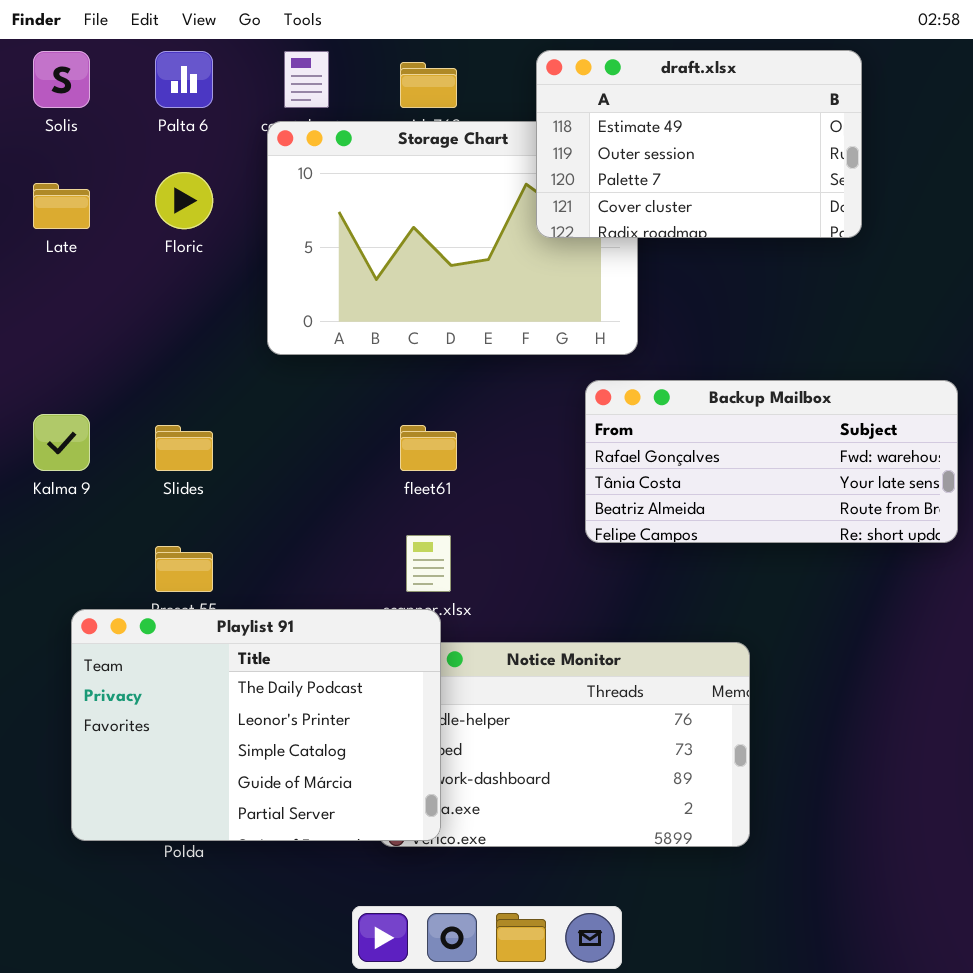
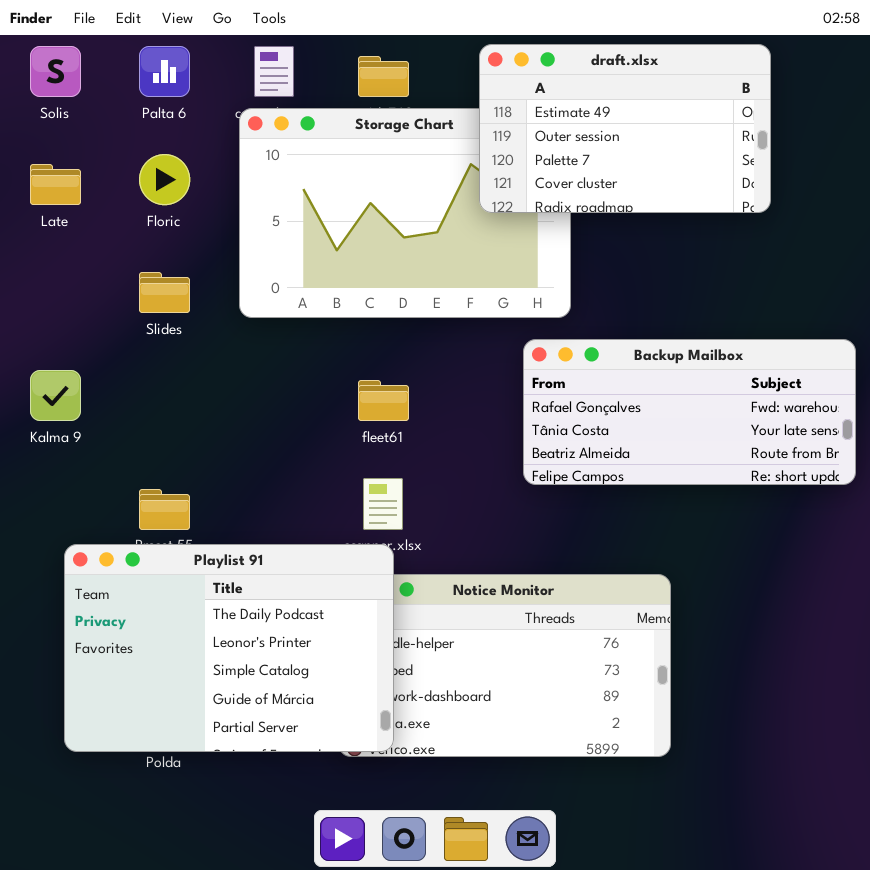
Slides: [155,425,213,471] -> [139,272,190,313], moved

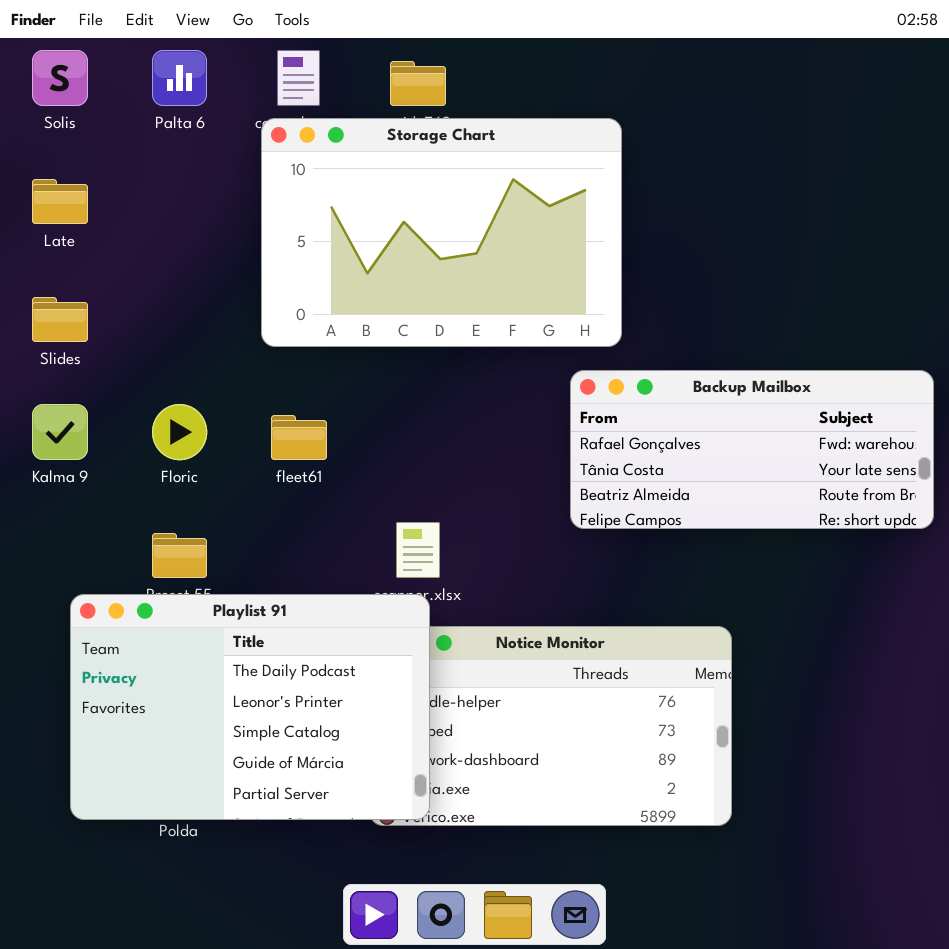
draft.xlsx: [479,44,771,213] -> none, closed
Floric: [139,154,190,205] -> [152,404,207,460], moved
Slides: [139,272,190,313] -> [32,297,88,342], moved
fleet61: [358,380,409,421] -> [271,415,327,460], moved

